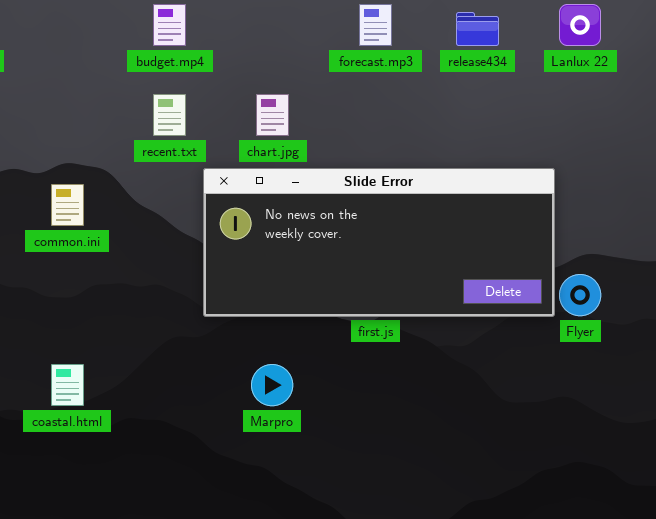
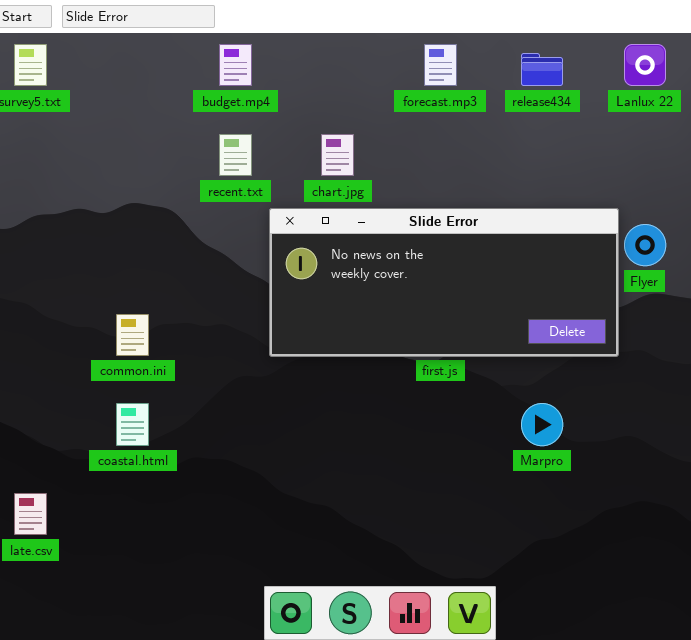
common.ini: [51,184,84,226] -> [116,314,149,356], moved
Flyer: [559,274,601,316] -> [624,224,666,266], moved
Marpro: [251,364,293,406] -> [521,403,563,446], moved

